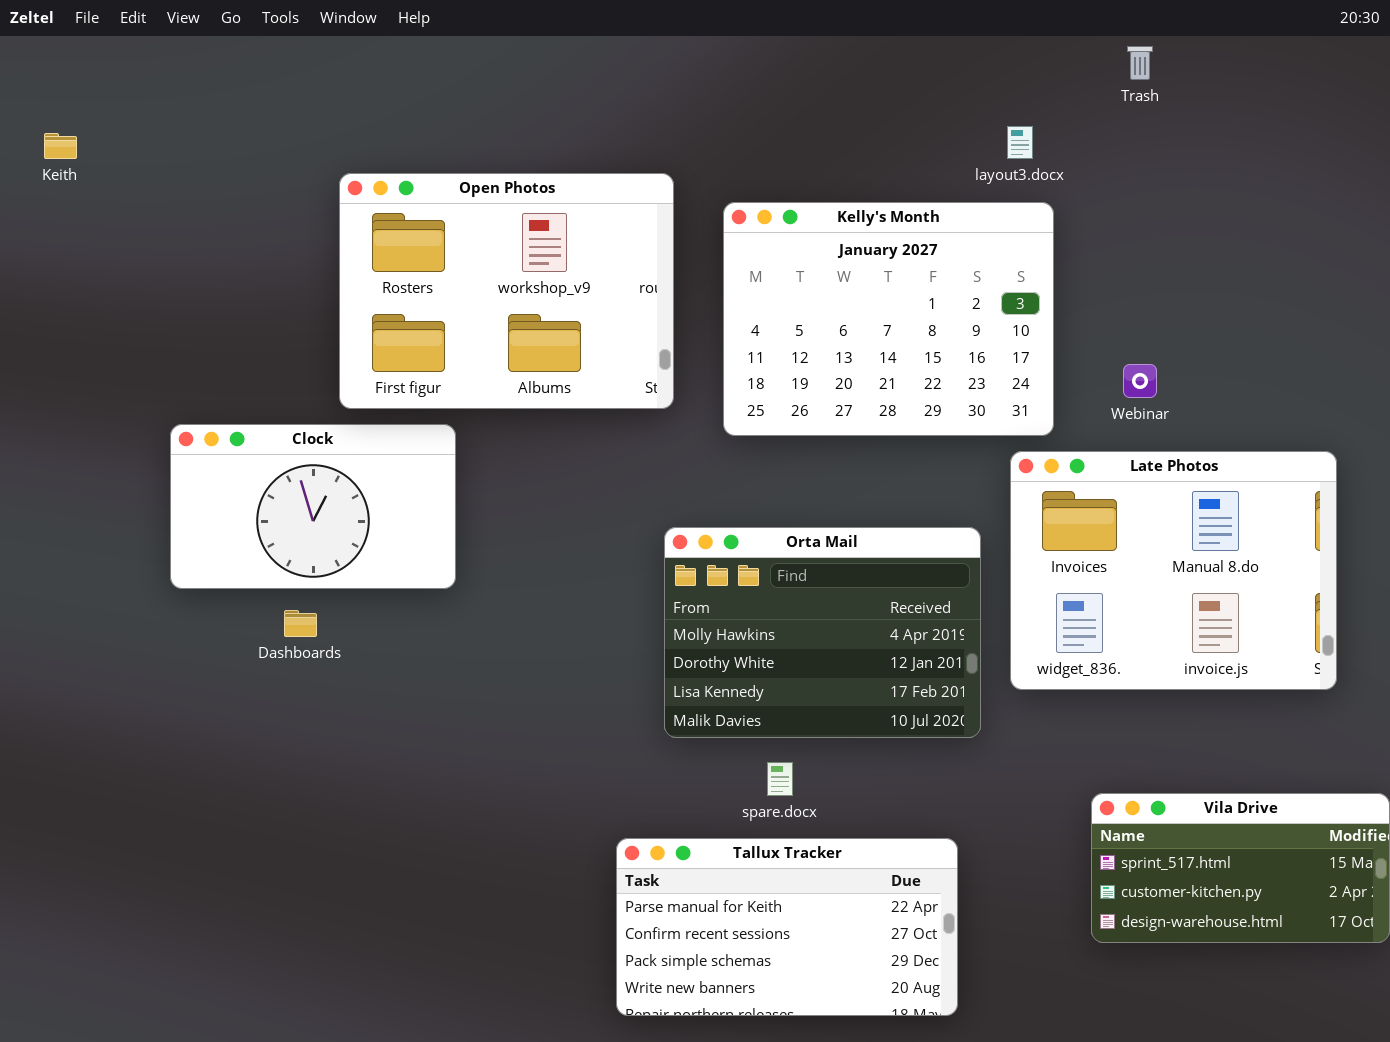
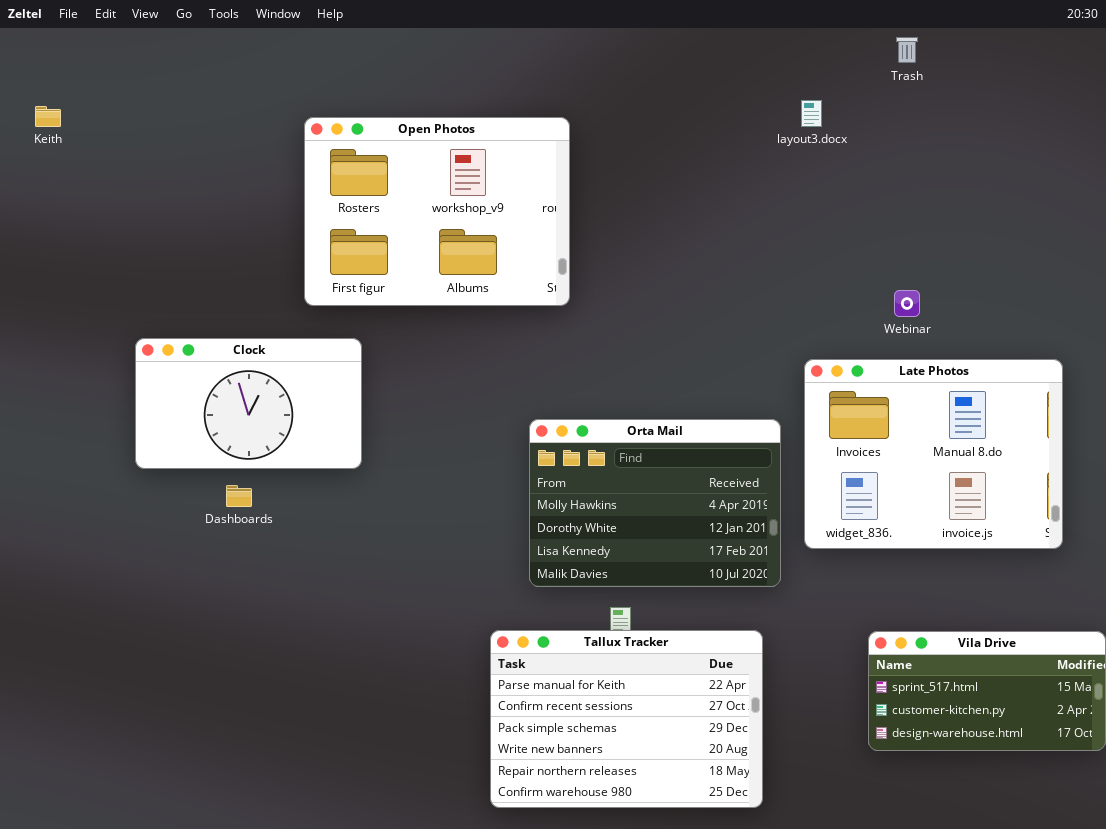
Open Photos: [339,173,674,409] -> [304,117,570,306], moved
Kelly's Month: [723,202,1054,436] -> none, closed
Tallux Tracker: [616,838,958,1016] -> [490,630,763,808], resized

